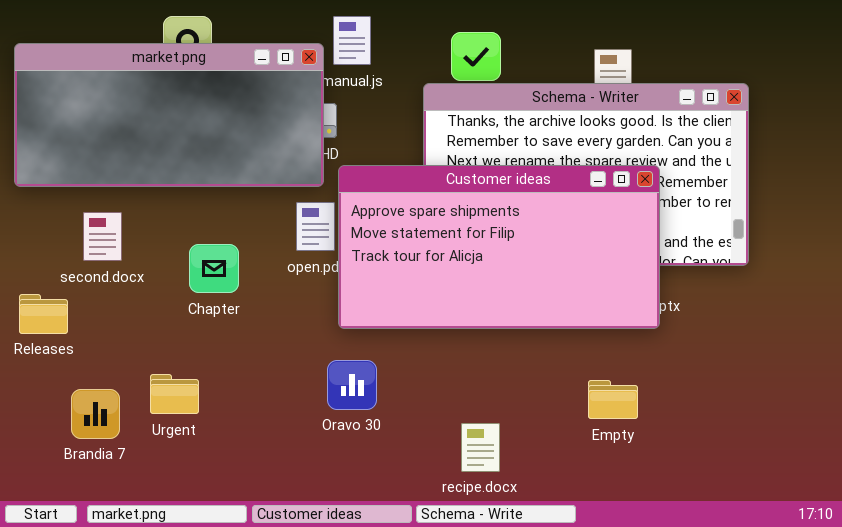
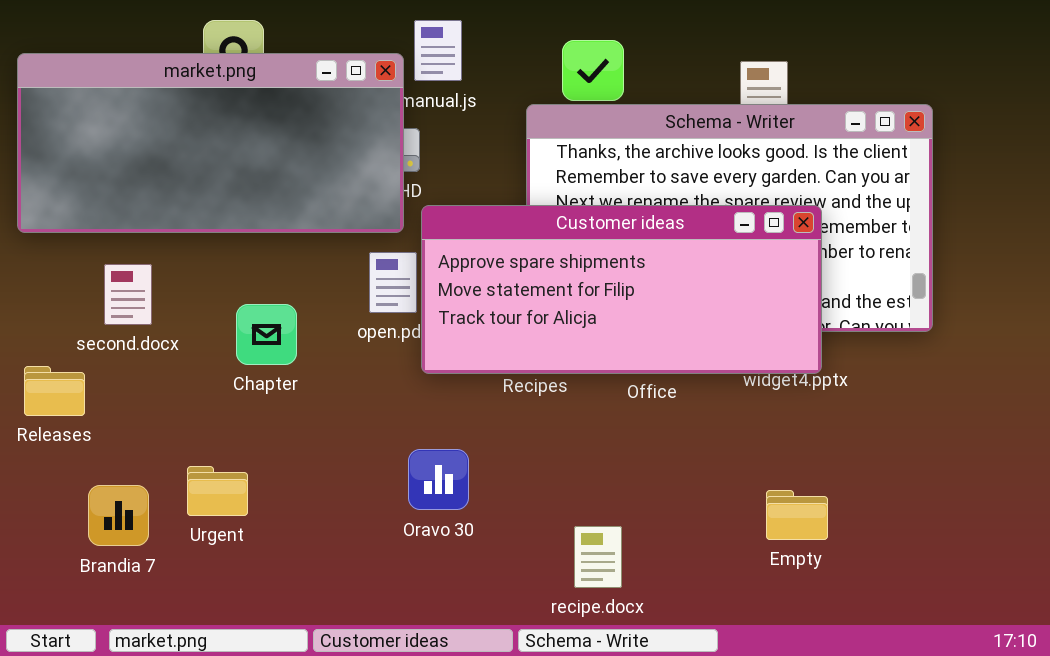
Customer ideas: [338,165,660,329] -> [421,205,822,374], resized
Empty: [588,380,638,419] -> [766,490,828,540], moved

